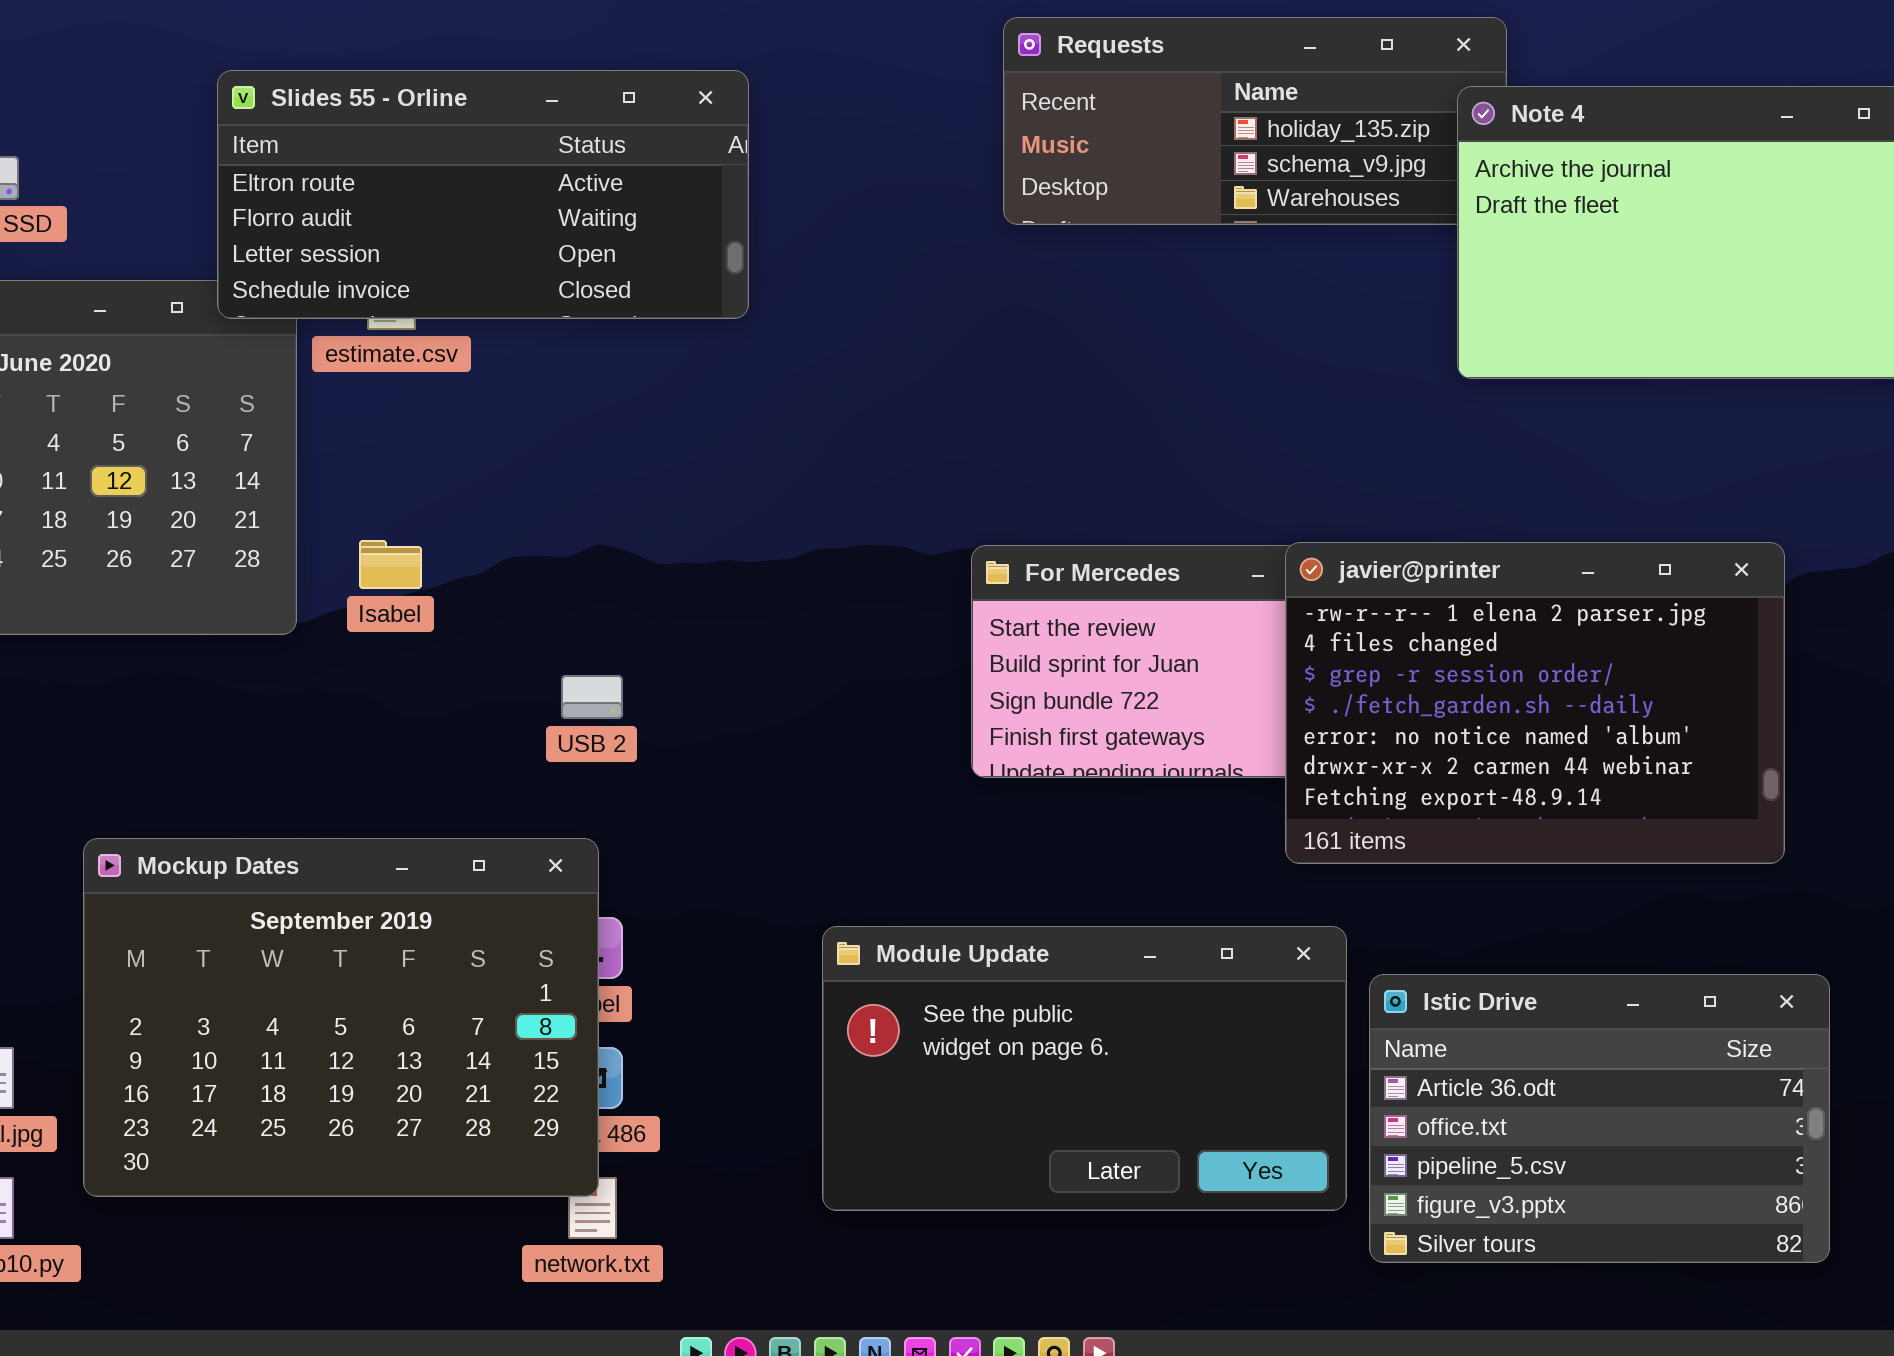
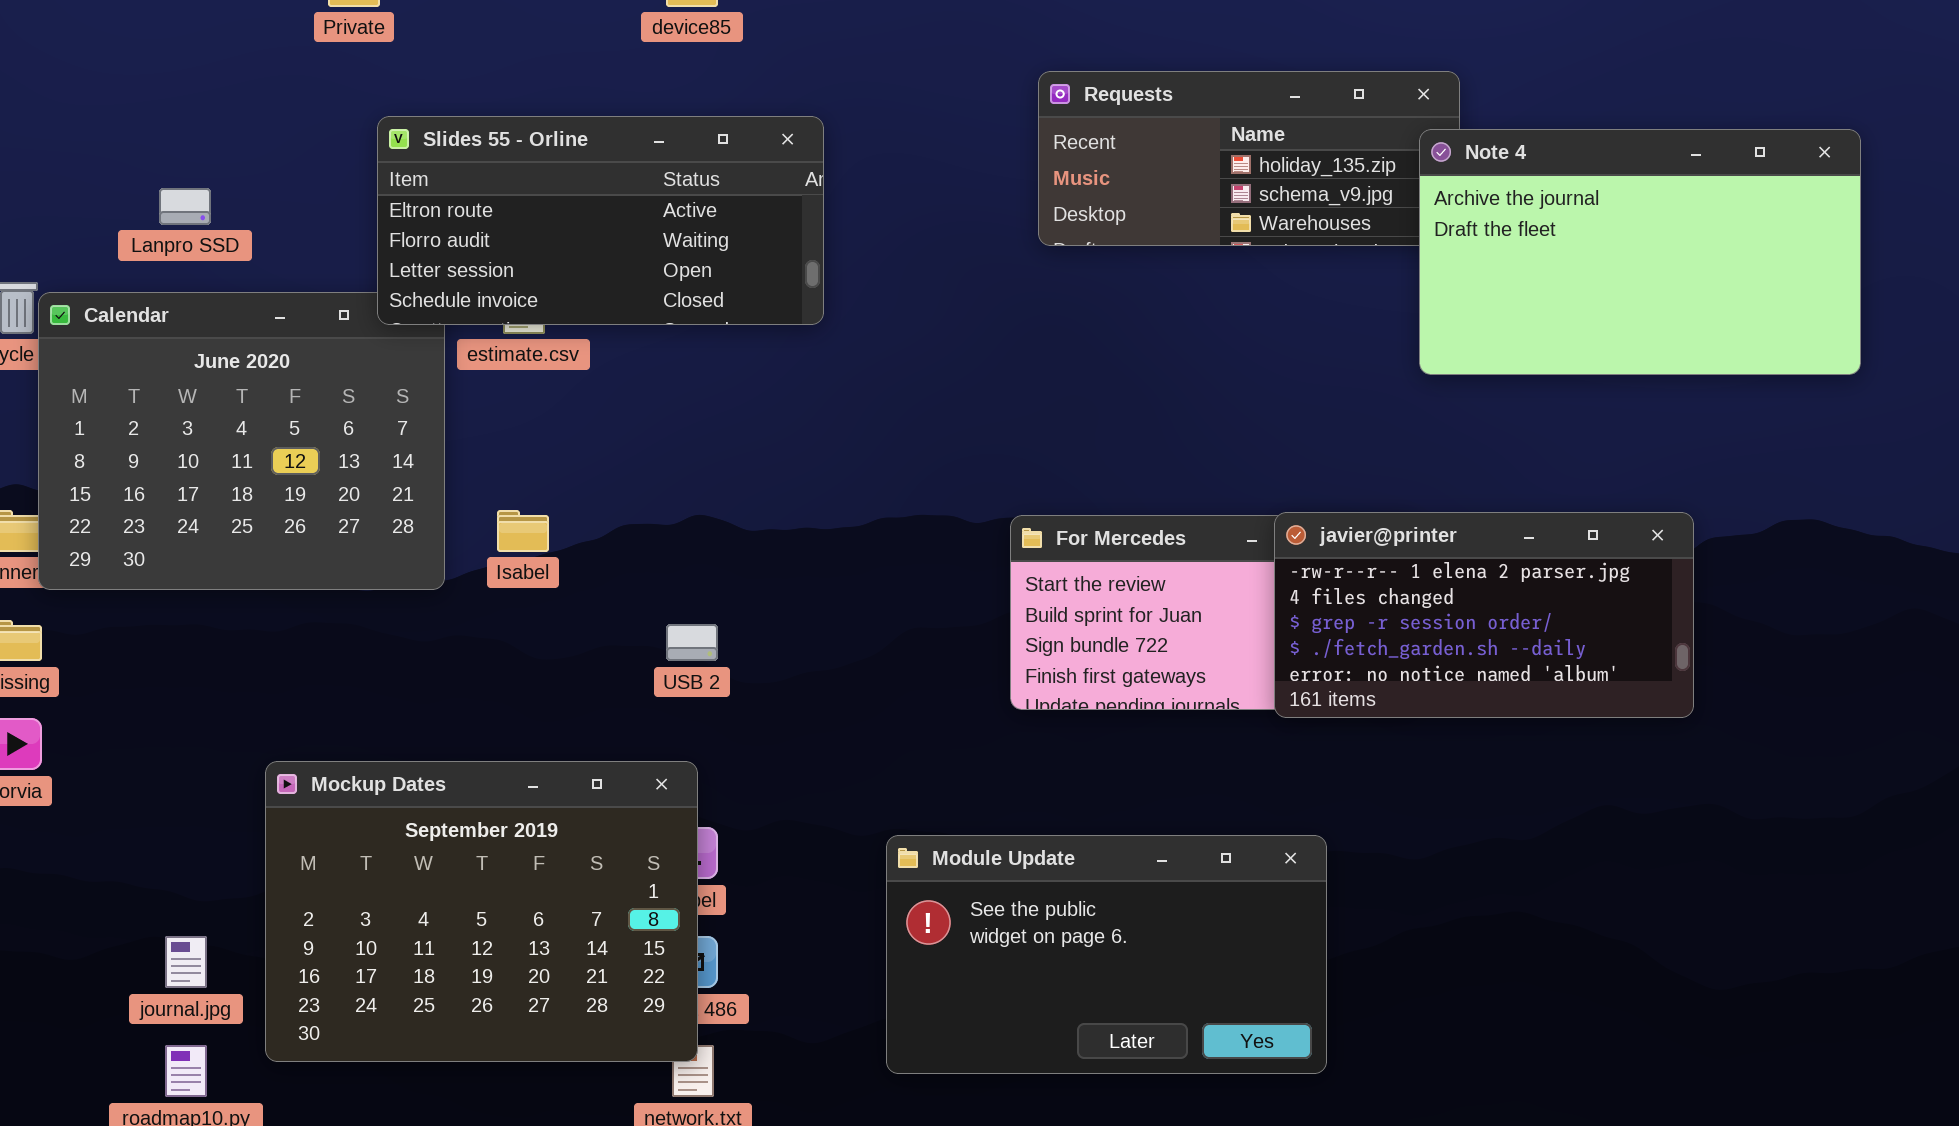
javier@printer: [1285,542,1785,864] -> [1274,512,1694,718], resized
Istic Drive: [1369,974,1830,1263] -> none, closed

